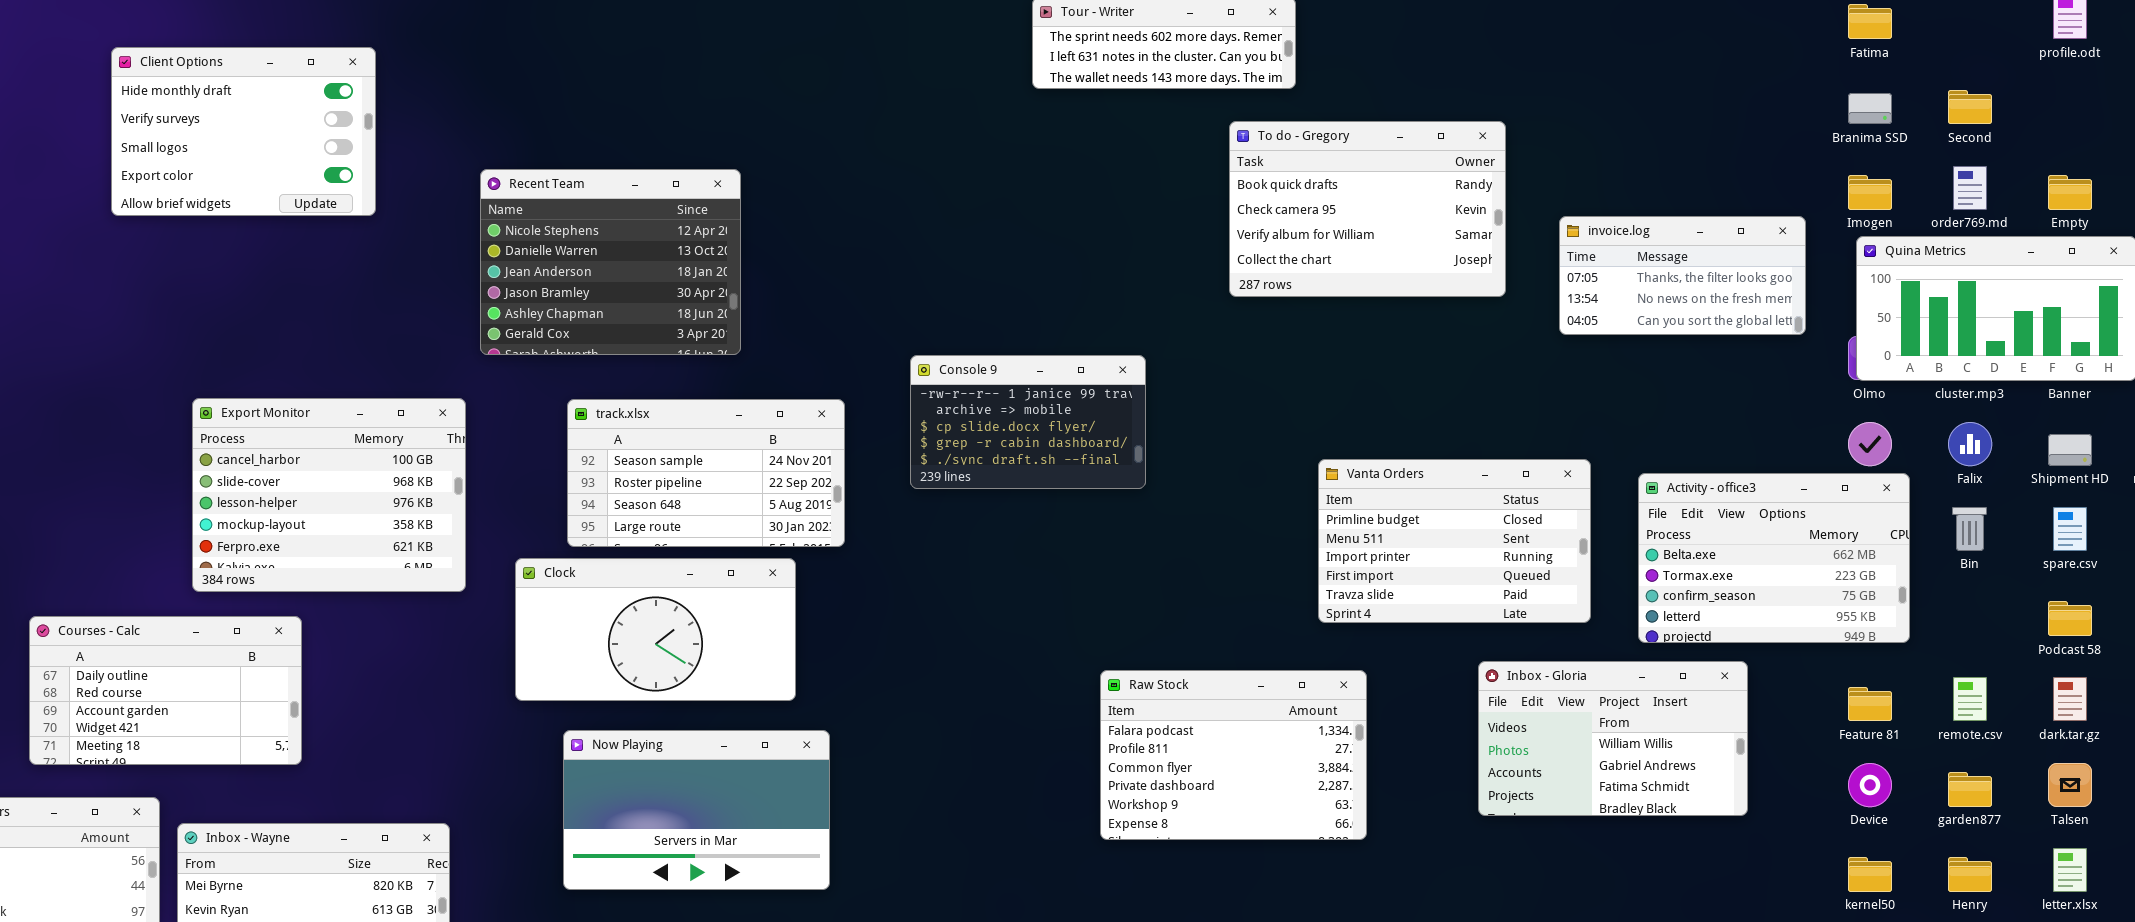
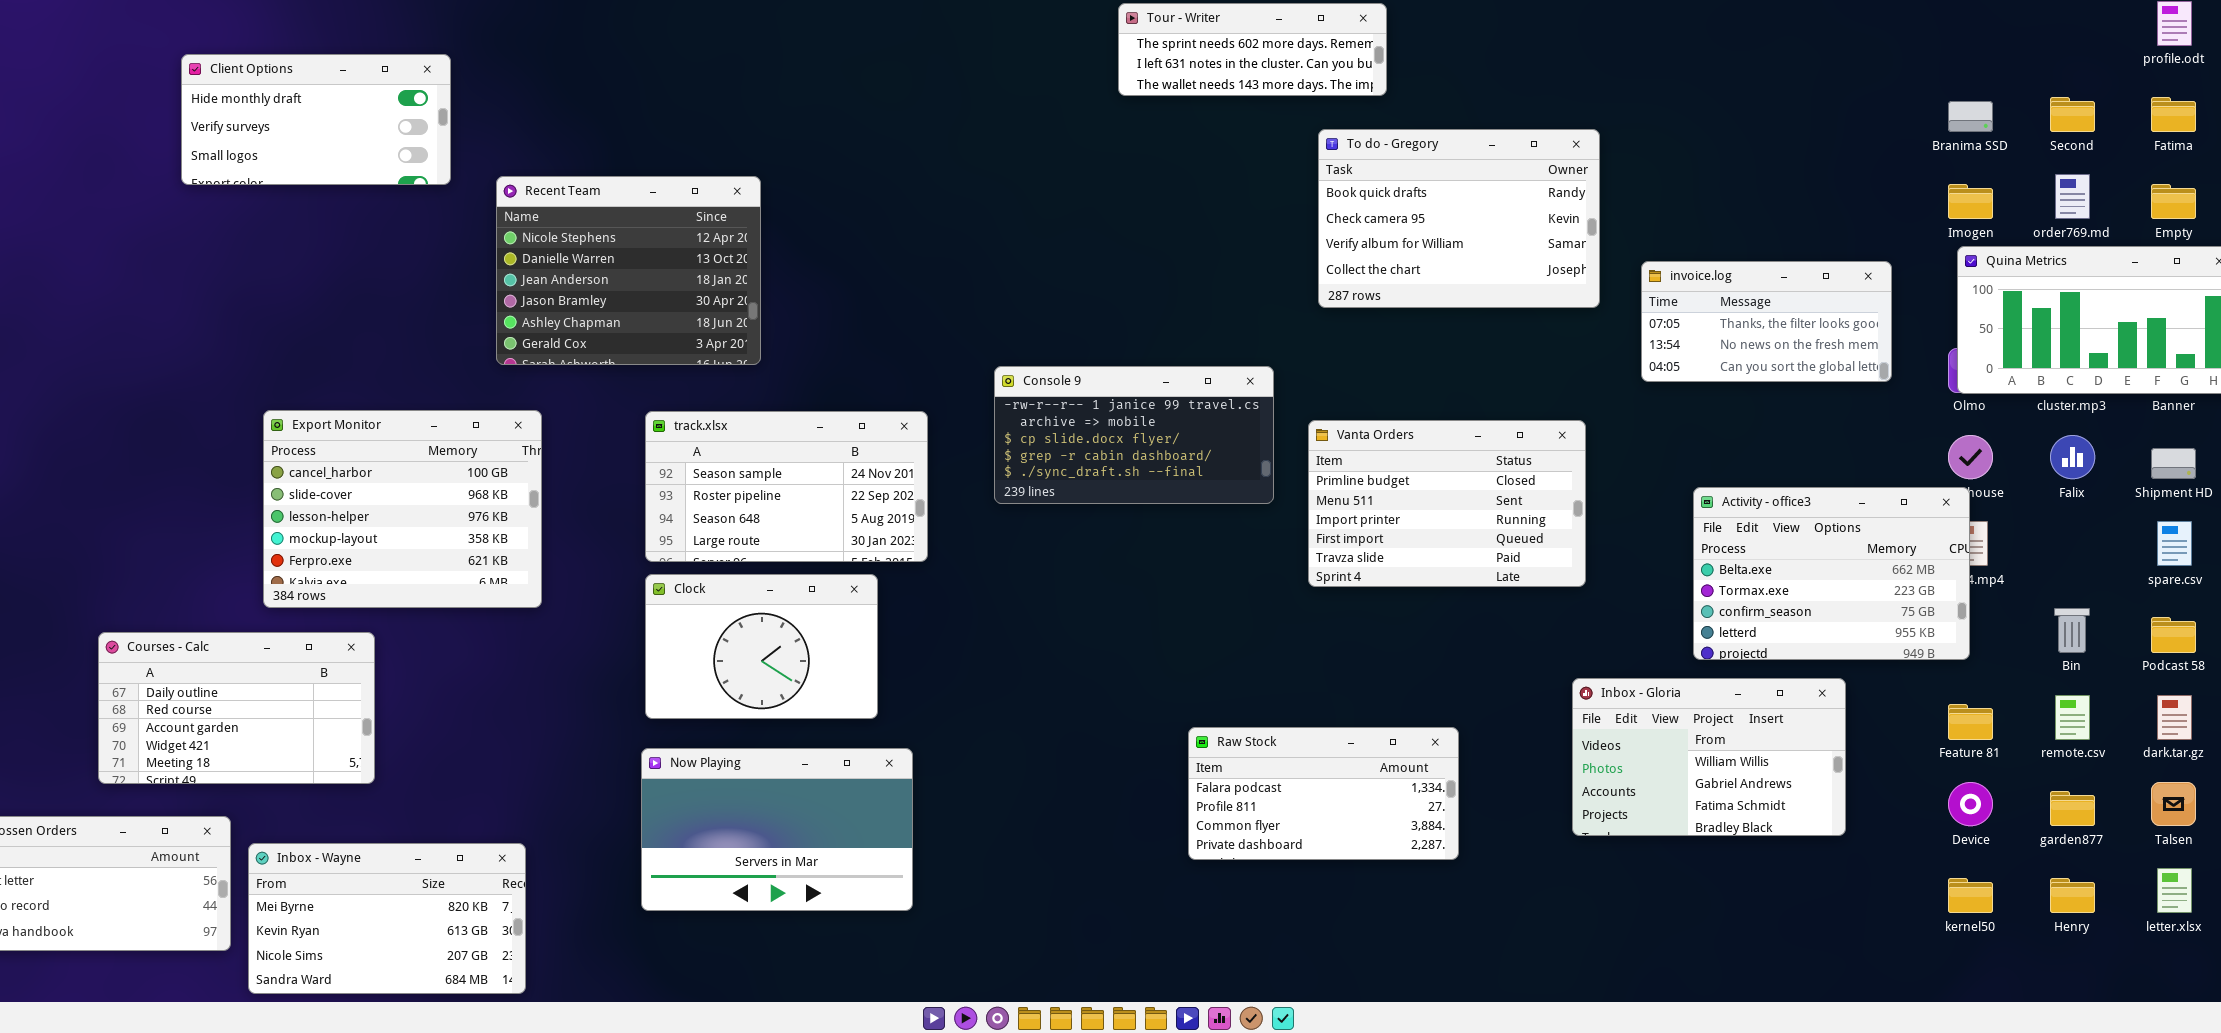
Fatima: [1848,4,1892,39] -> [2151,97,2196,132], moved
Client Options: [111,47,376,216] -> [181,54,451,185], resized
Recent Team: [480,169,741,355] -> [496,176,761,365], moved
invoice.log: [1559,216,1806,335] -> [1641,261,1892,382], moved
Console 9: [910,355,1146,489] -> [994,366,1274,504], resized
Vanta Orders: [1318,459,1591,623] -> [1308,420,1586,587], moved
Activity - office3: [1638,473,1910,643] -> [1693,487,1970,660], moved
Bin: [1952,507,1987,551] -> [2054,608,2090,653], moved
Clock: [515,558,796,701] -> [645,574,878,719], resized
Raw Stock: [1100,670,1367,840] -> [1188,727,1459,860], resized

